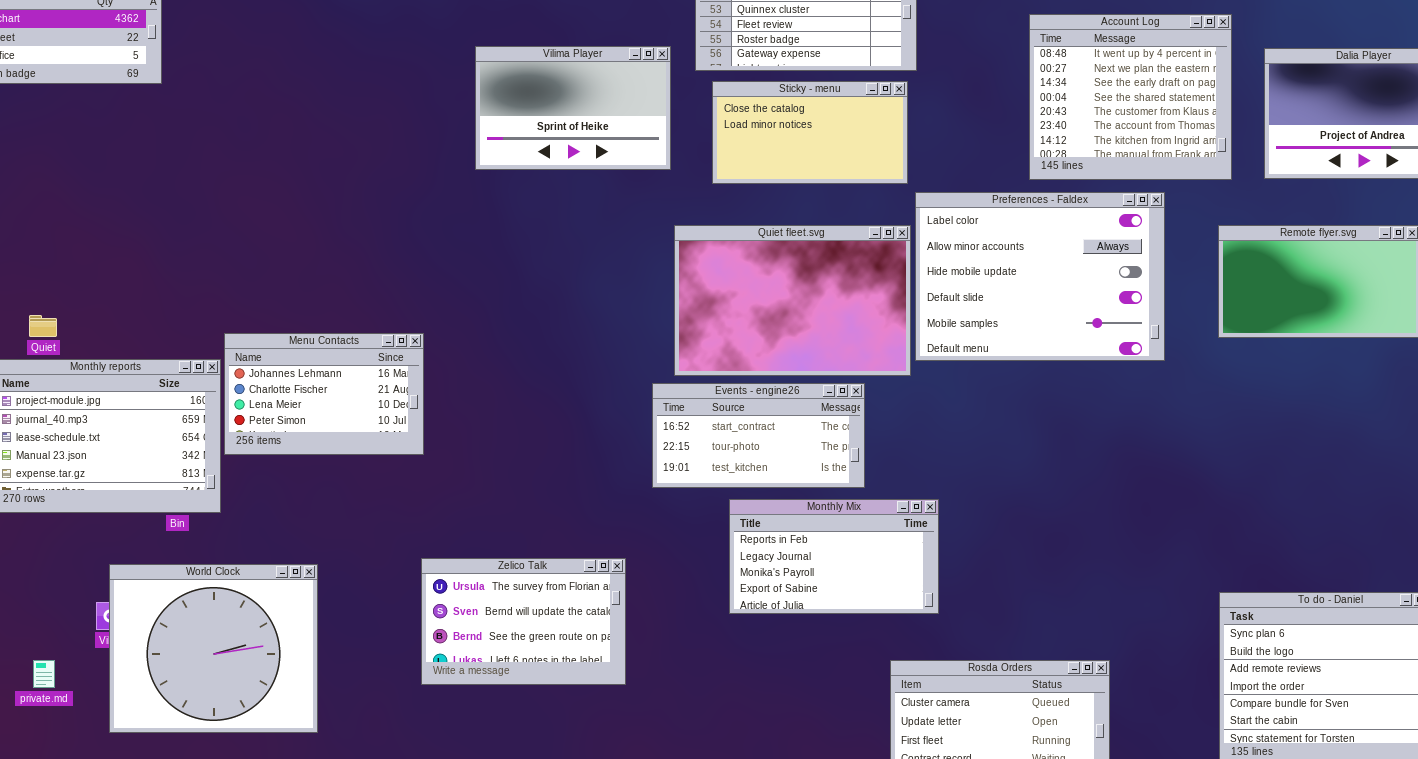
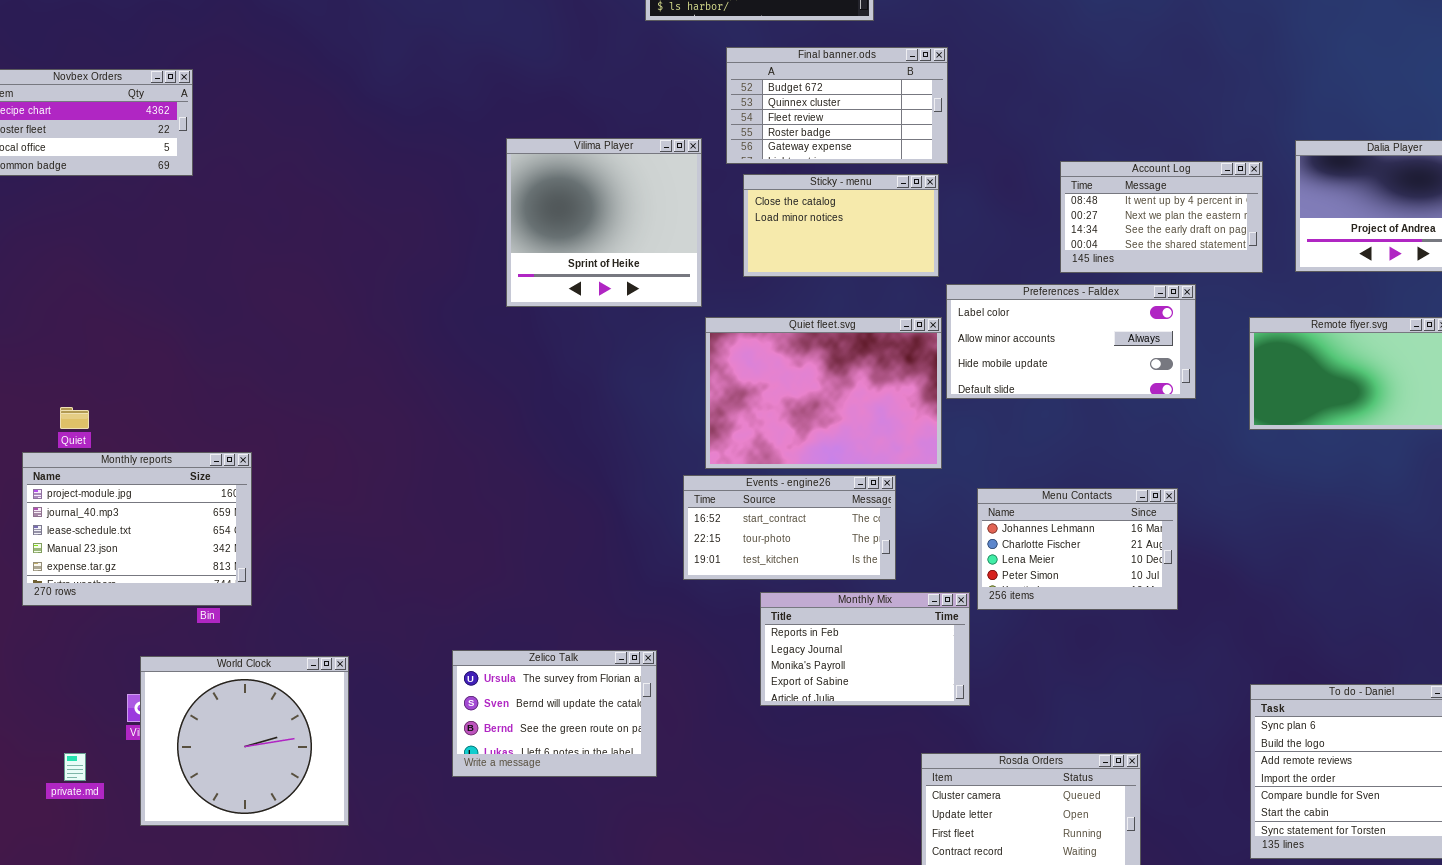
Account Log: [1029,14,1232,180] -> [1060,161,1263,273], resized
Vilima Player: [475,46,671,170] -> [506,138,702,307], resized
Preferences - Faldex: [915,192,1165,361] -> [946,284,1196,399], resized
Menu Contacts: [224,333,424,455] -> [977,488,1178,610], moved

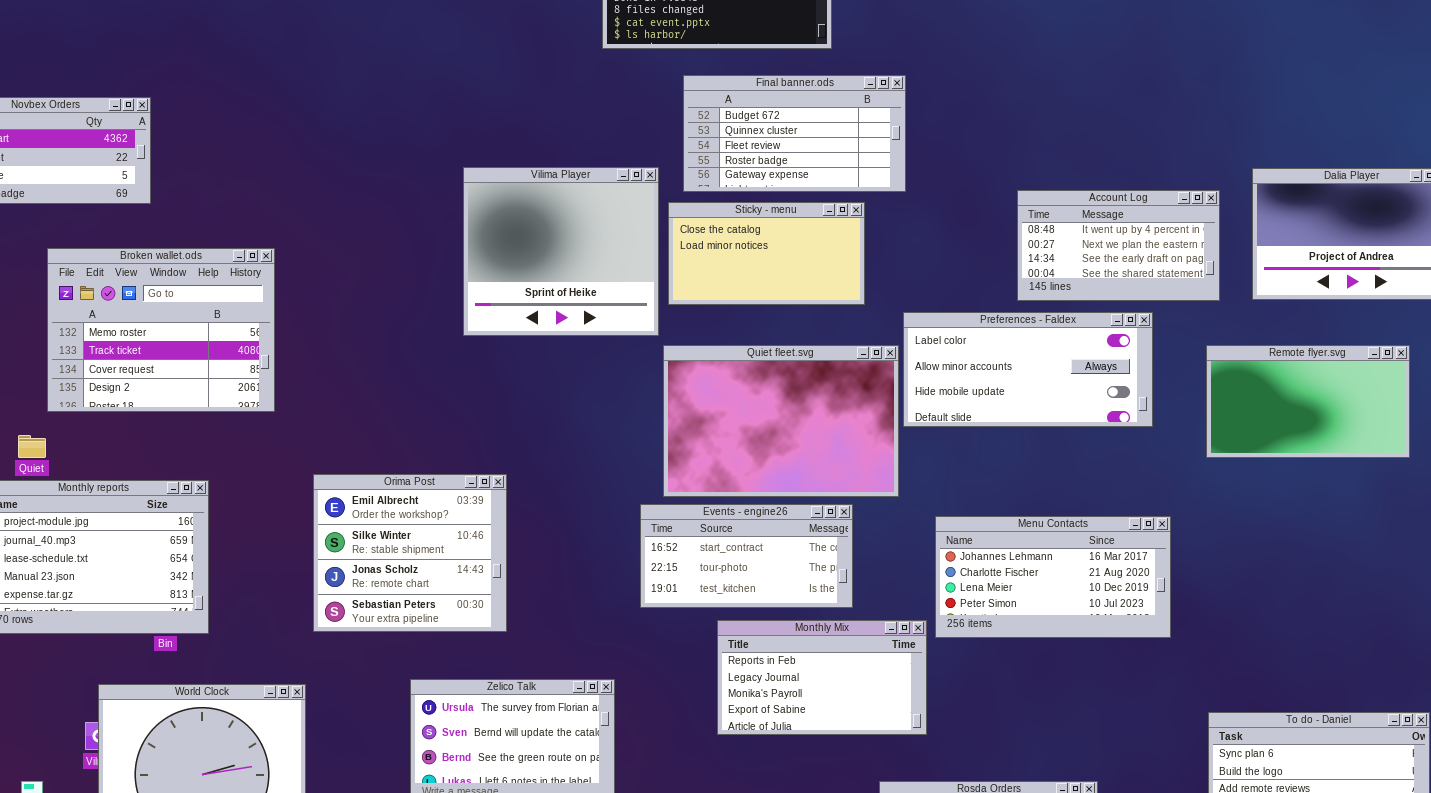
Sticky - menu: [743,174,939,277] -> [668,202,865,305], moved
Broken wallet.ods: none -> [47,248,275,412], opened
Orima Post: none -> [313,474,507,632], opened
Menu Contacts: [977,488,1178,610] -> [935,516,1171,638], resized

